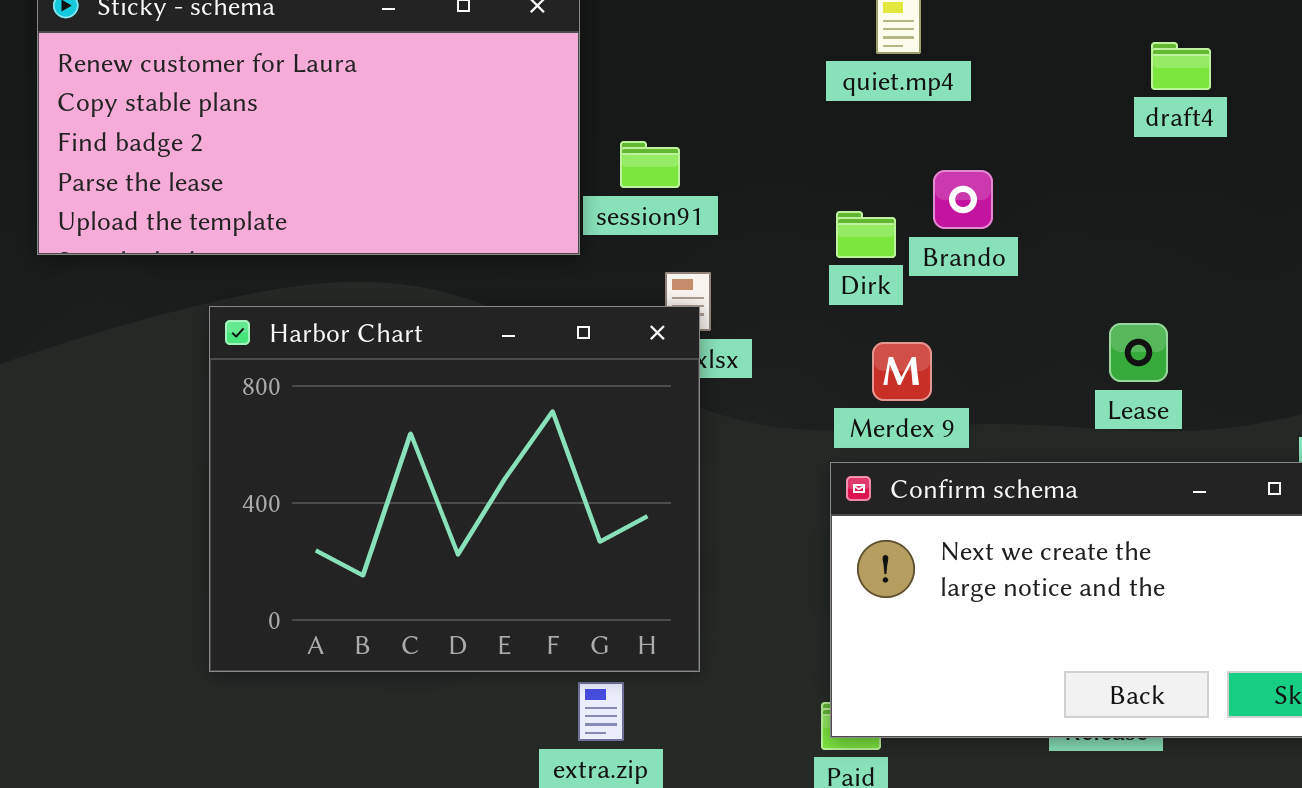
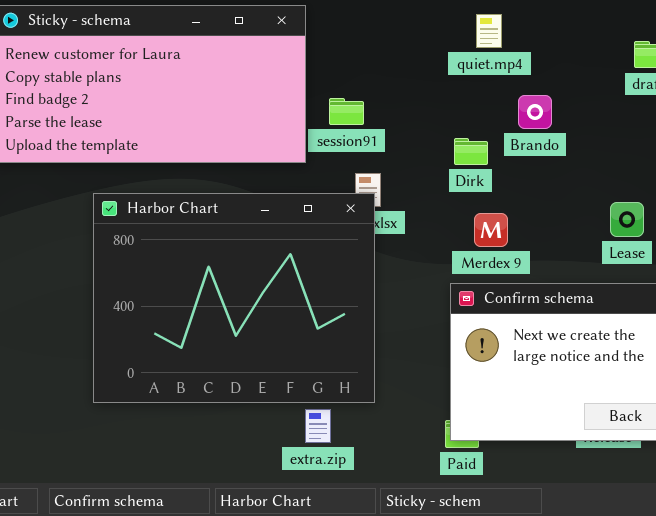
Brando: [933,170,993,229] -> [518,95,552,129], moved

